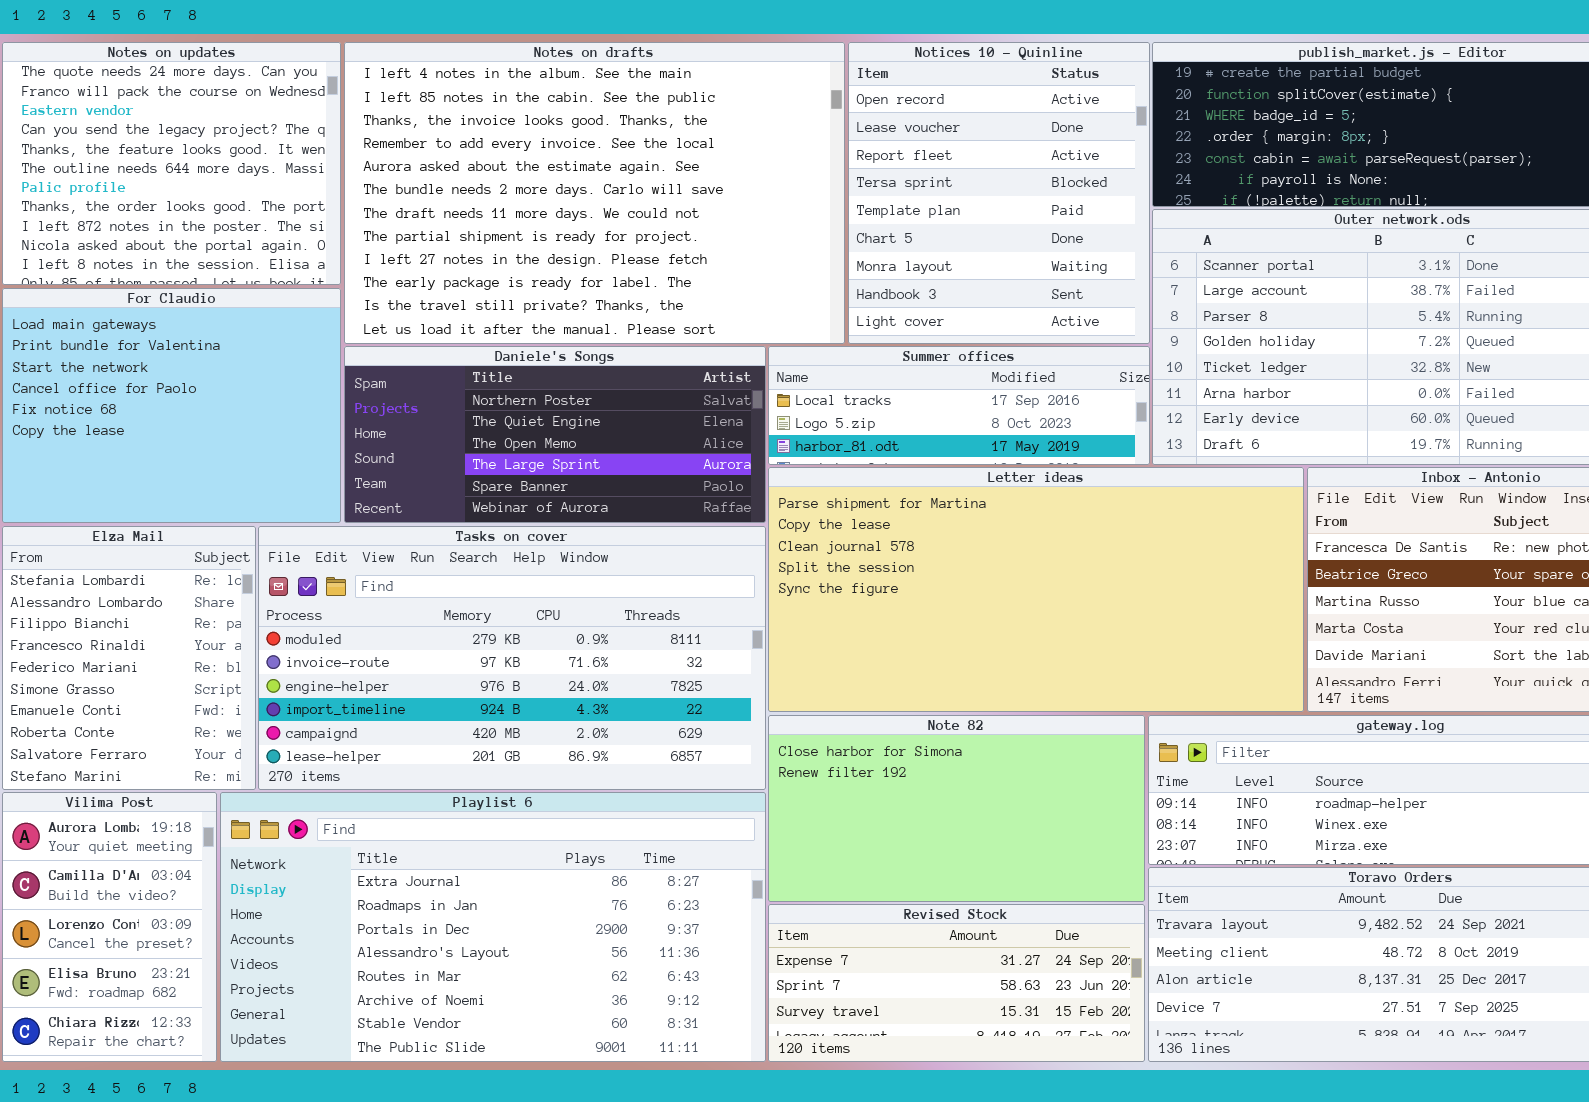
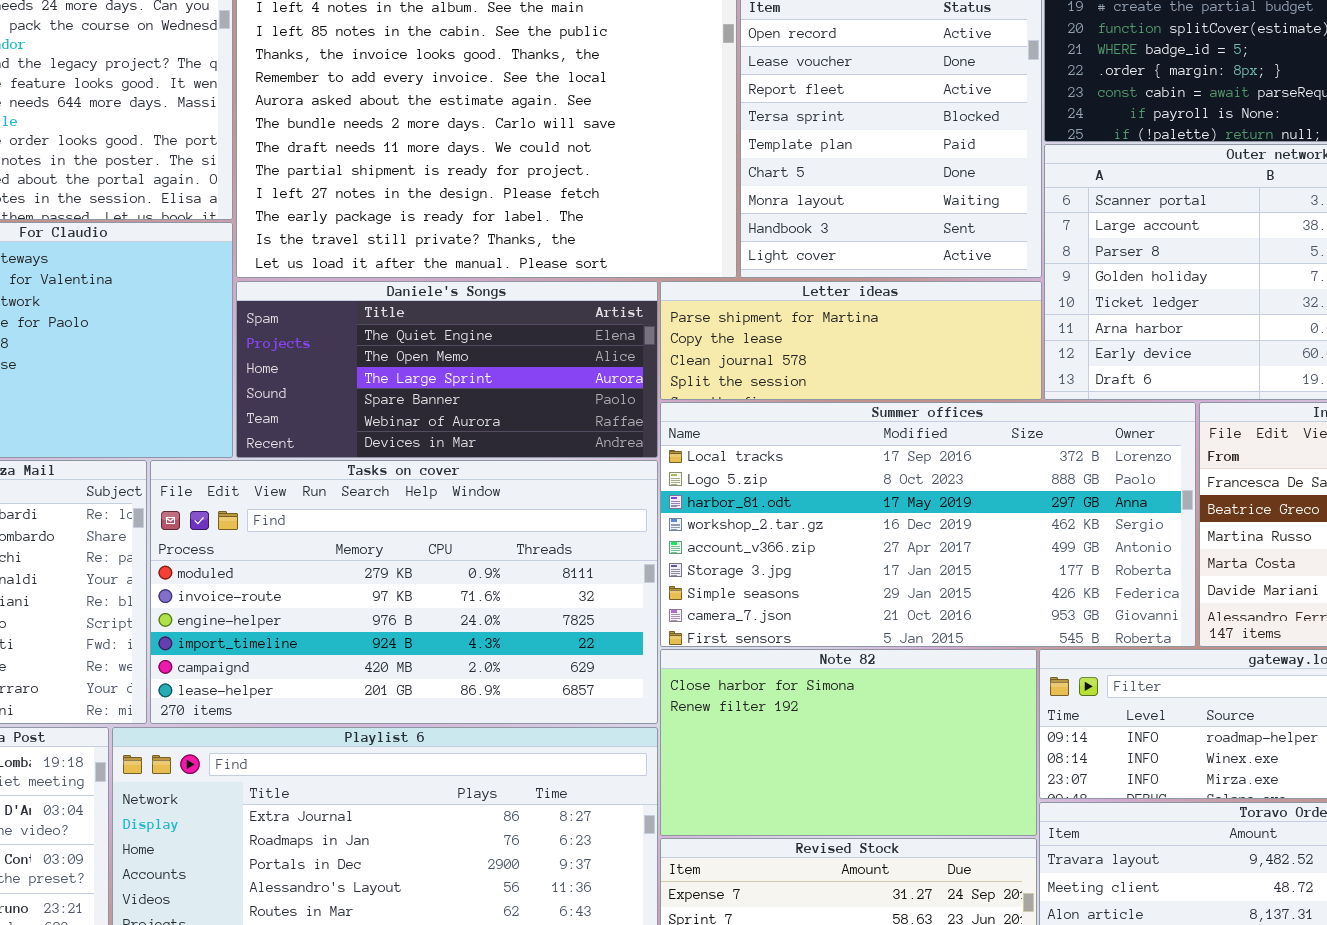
Daniele's Songs: [344,346,766,523] -> [236,281,658,458], scrolled down 1 row
Summer offices: [768,346,1150,465] -> [660,402,1196,647], moved, resized
Letter ideas: [768,467,1304,712] -> [660,281,1042,400], moved, resized

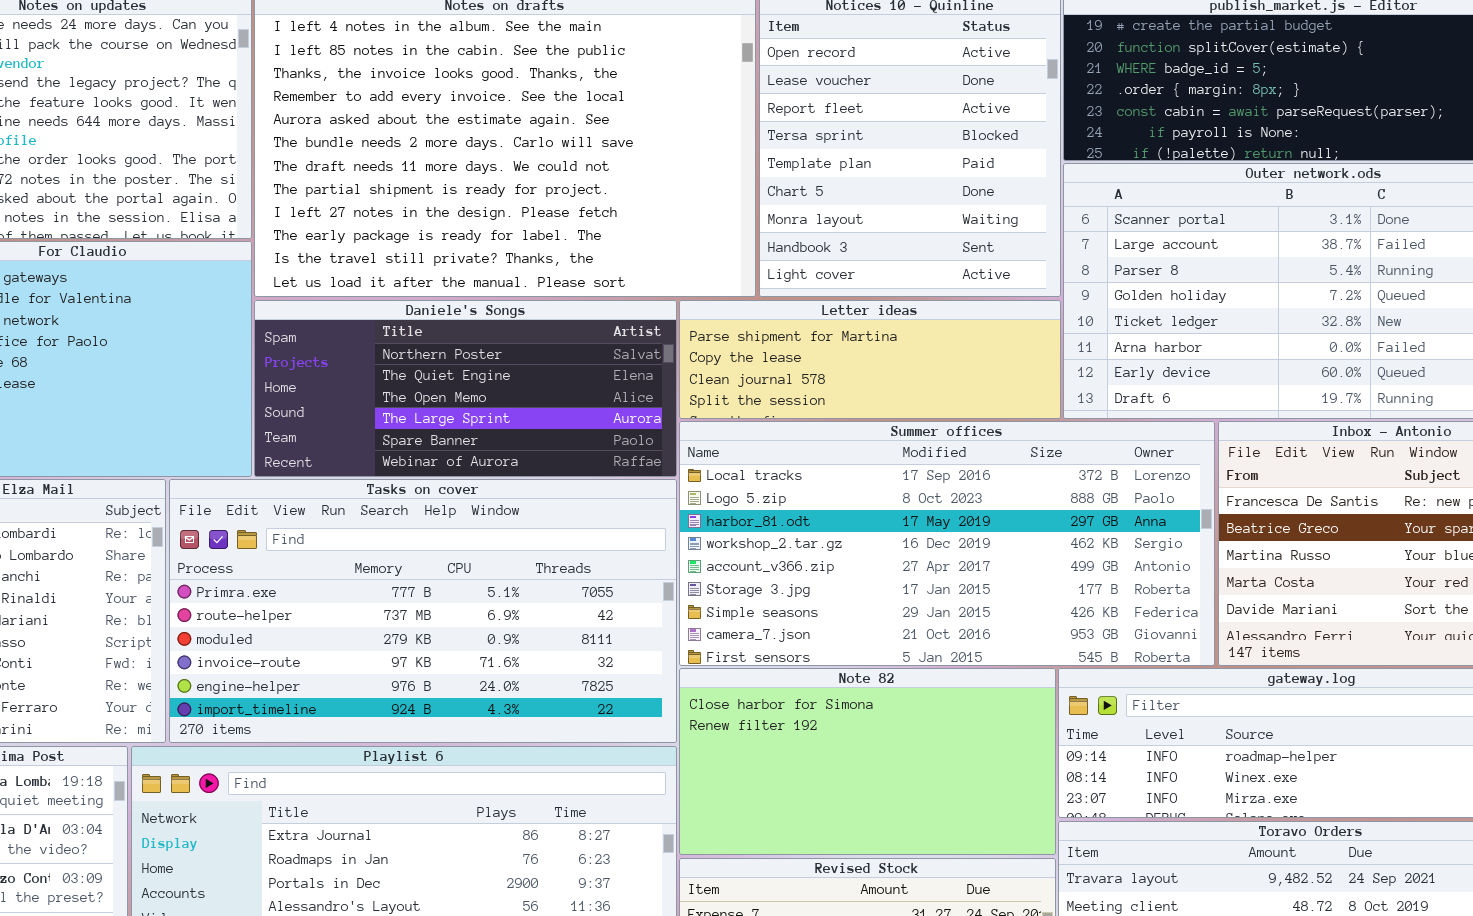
Daniele's Songs: [236,281,658,458] -> [254,300,677,477], scrolled up 1 row
Tasks on cover: [150,460,658,724] -> [169,479,677,743], scrolled up 2 rows

